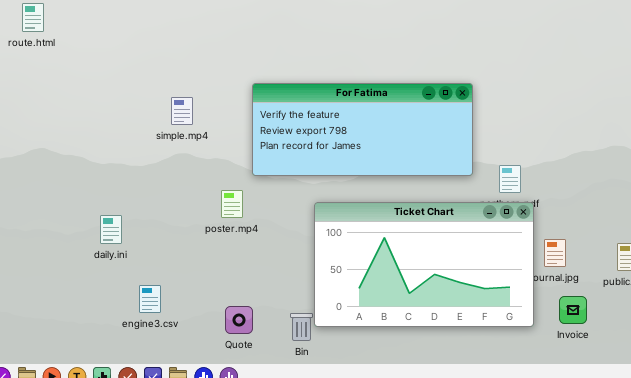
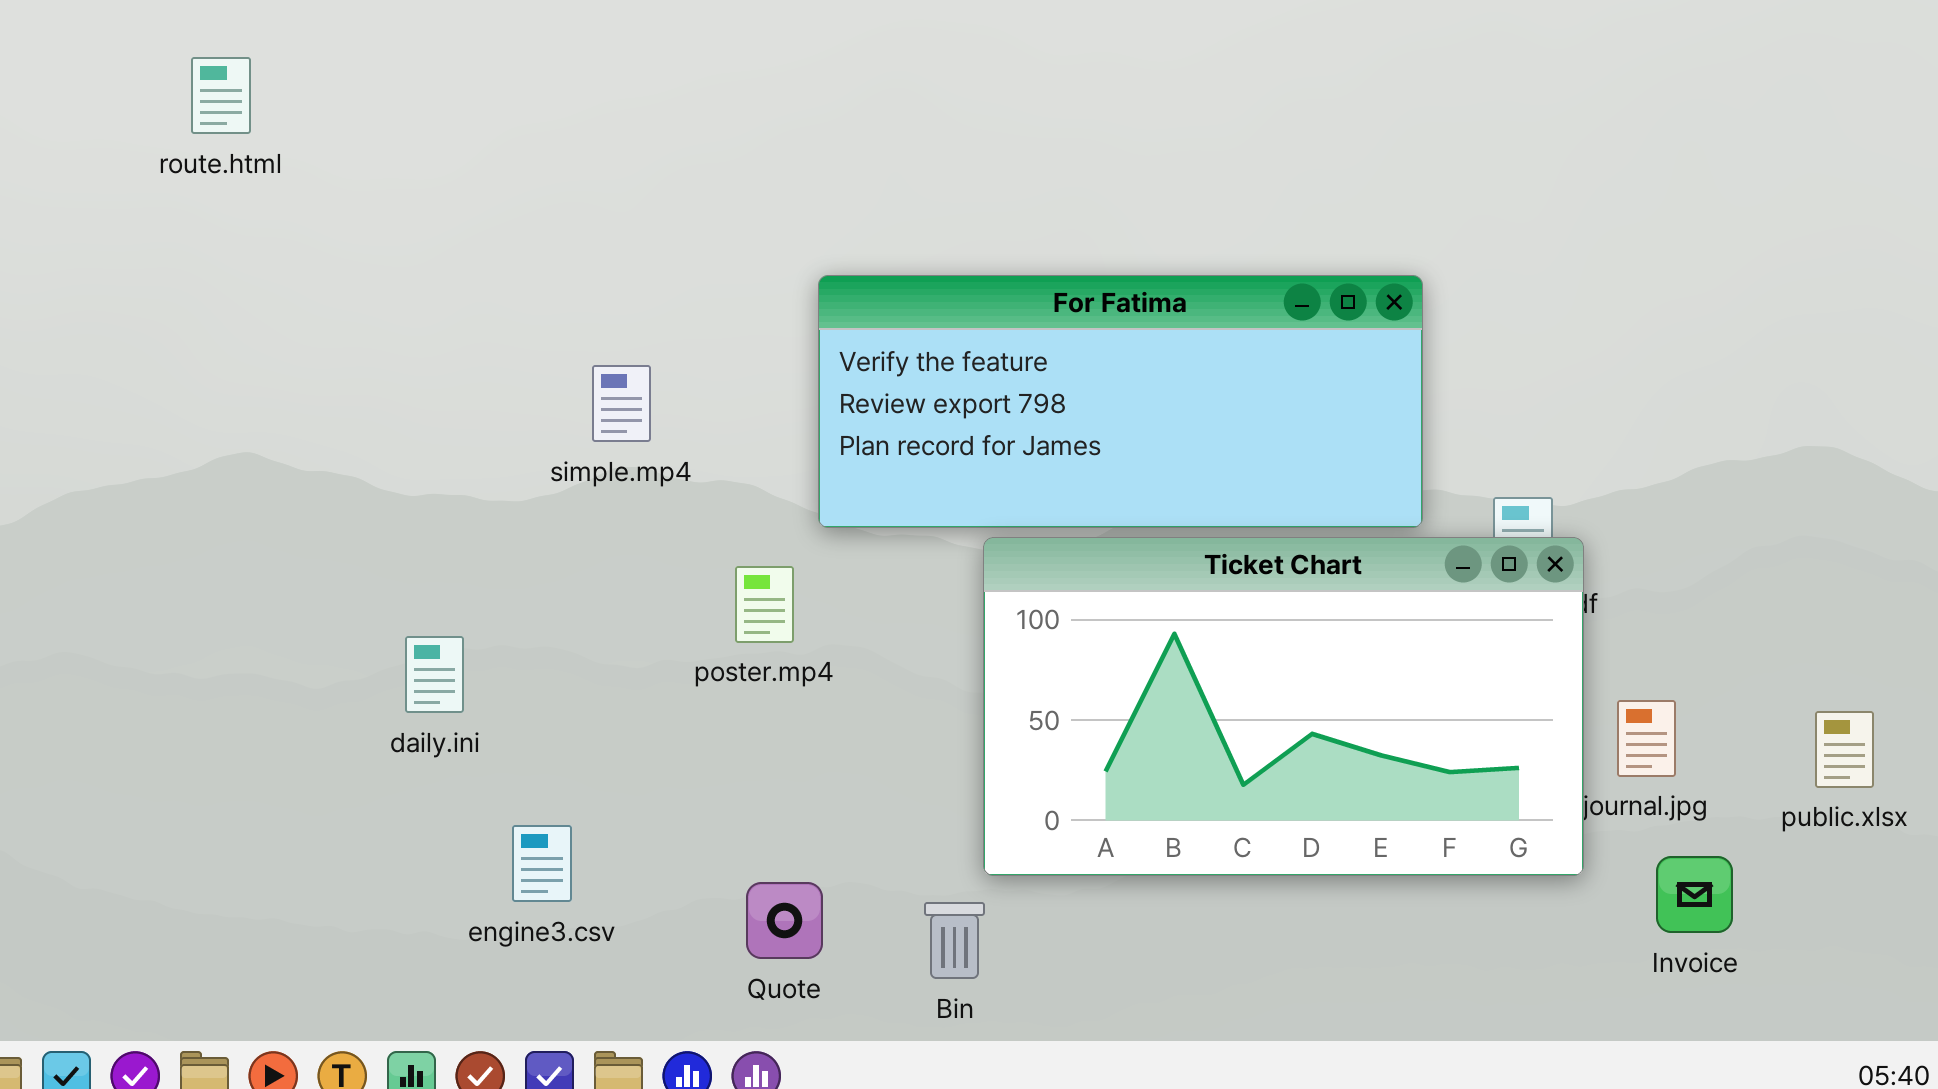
simple.mp4: [171,97,193,125] -> [592,365,651,442], moved
Ticket Chart: [314,202,534,327] -> [983,537,1584,876], moved

